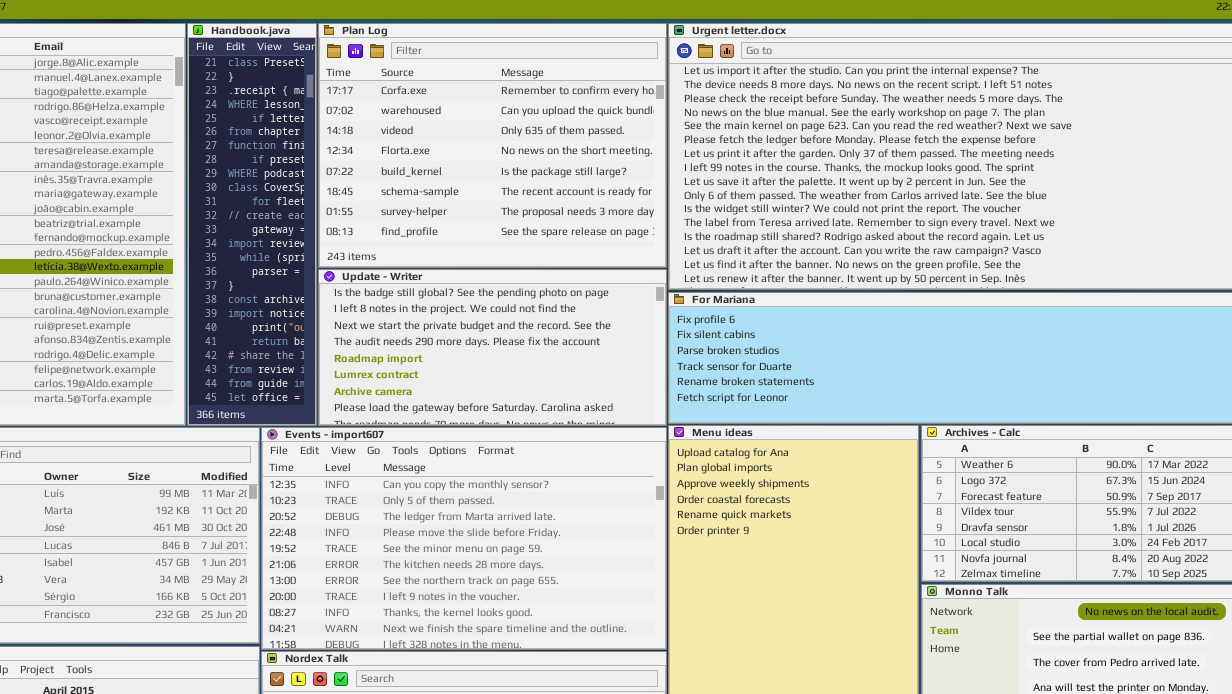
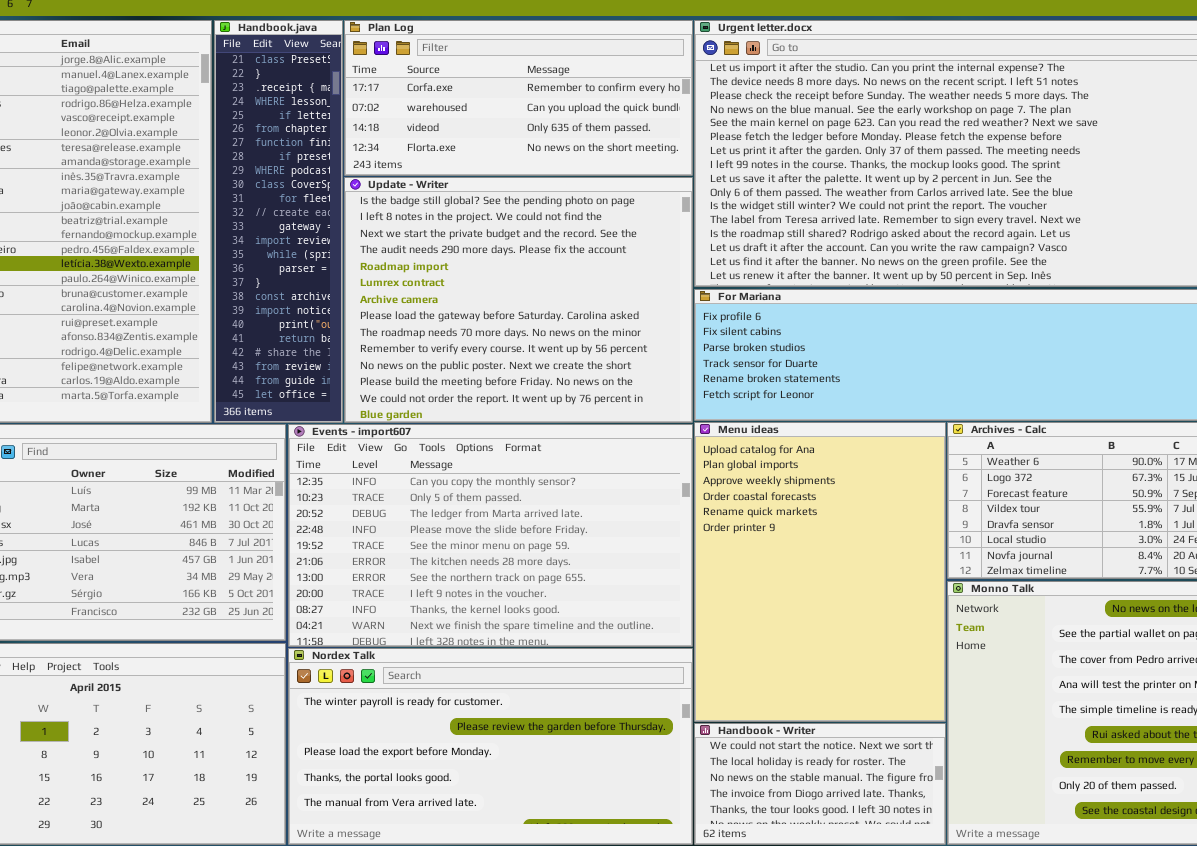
Plan Log: [318,23,667,268] -> [344,20,693,176], resized
Update - Writer: [318,269,667,426] -> [344,177,693,423], resized

